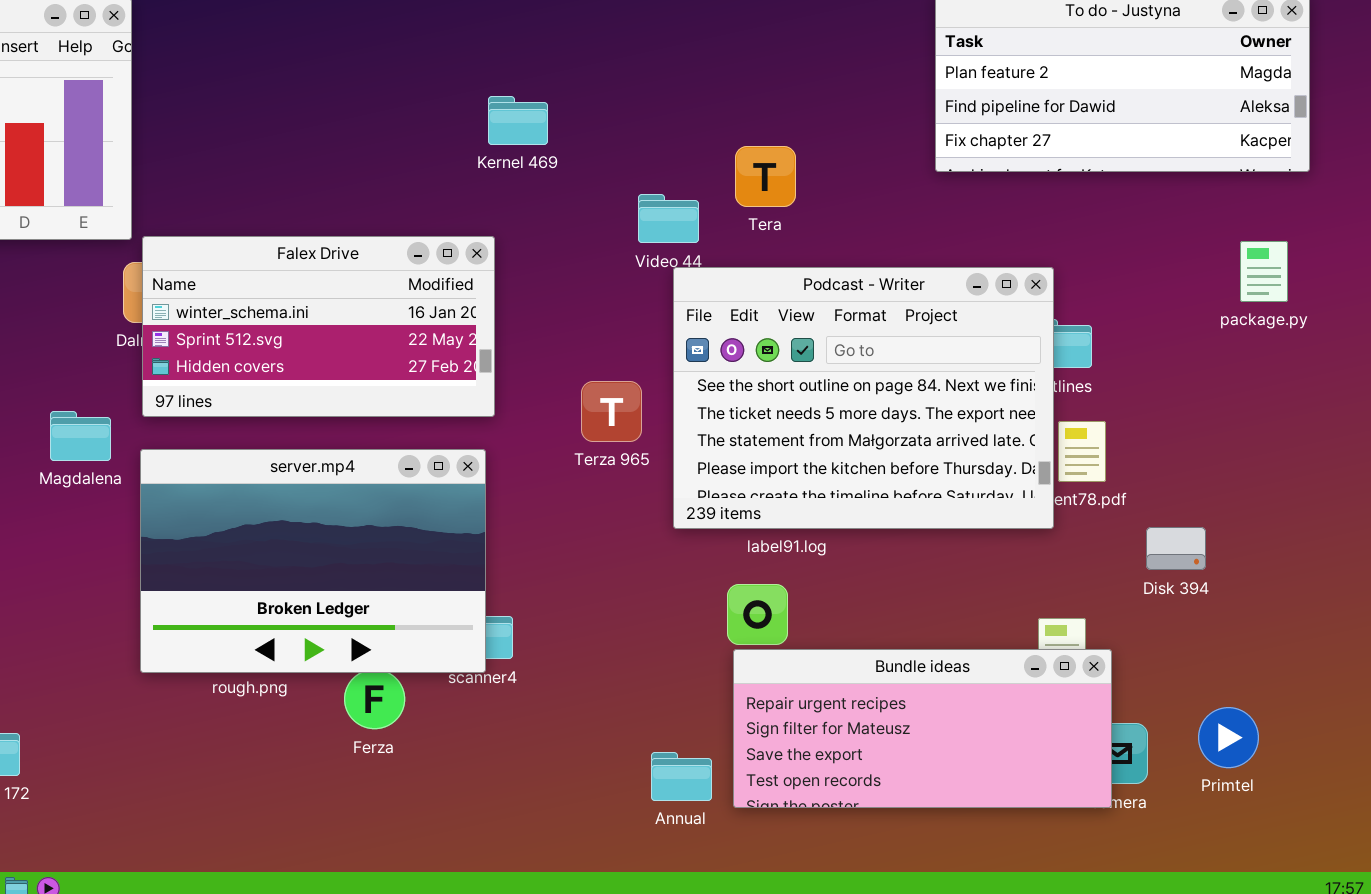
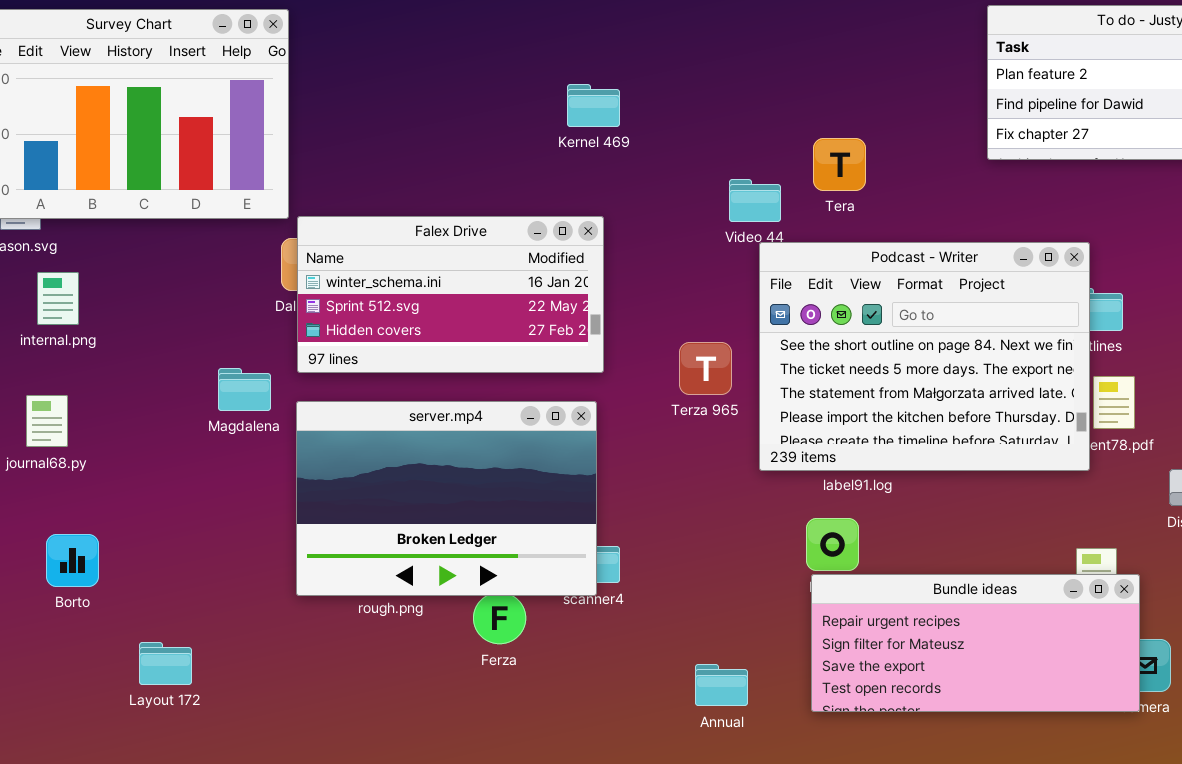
Kernel 469: [488,96,548,145] -> [567,84,620,127], moved
Annual: [651,752,712,801] -> [695,664,748,706], moved

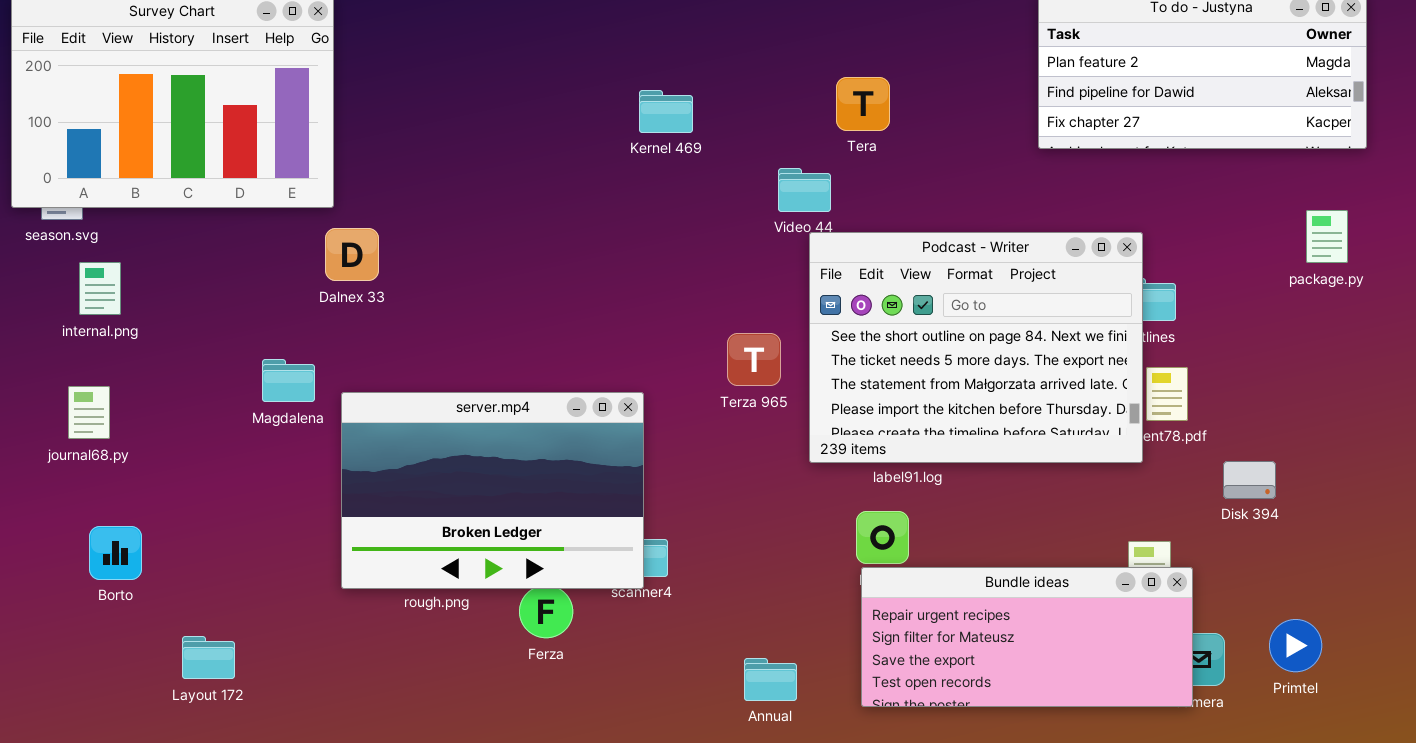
Kernel 469: [567,84,620,127] -> [639,90,693,133], moved
Tera: [813,138,866,191] -> [836,77,890,131], moved
Falex Drive: [297,216,604,373] -> none, closed

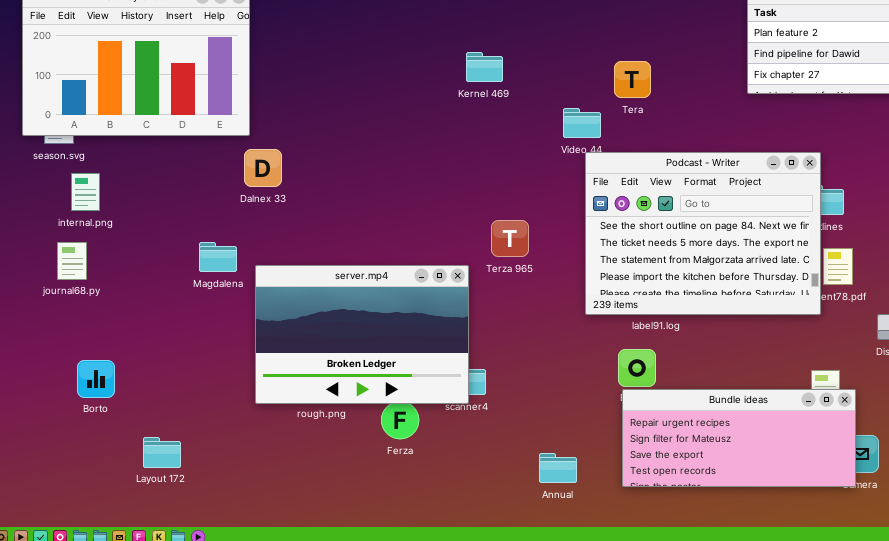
Tera: [836,77,890,131] -> [614,61,651,98], moved
Terza 965: [727,333,781,386] -> [491,220,529,257], moved
journal68.py: [68,386,110,439] -> [57,242,87,280], moved

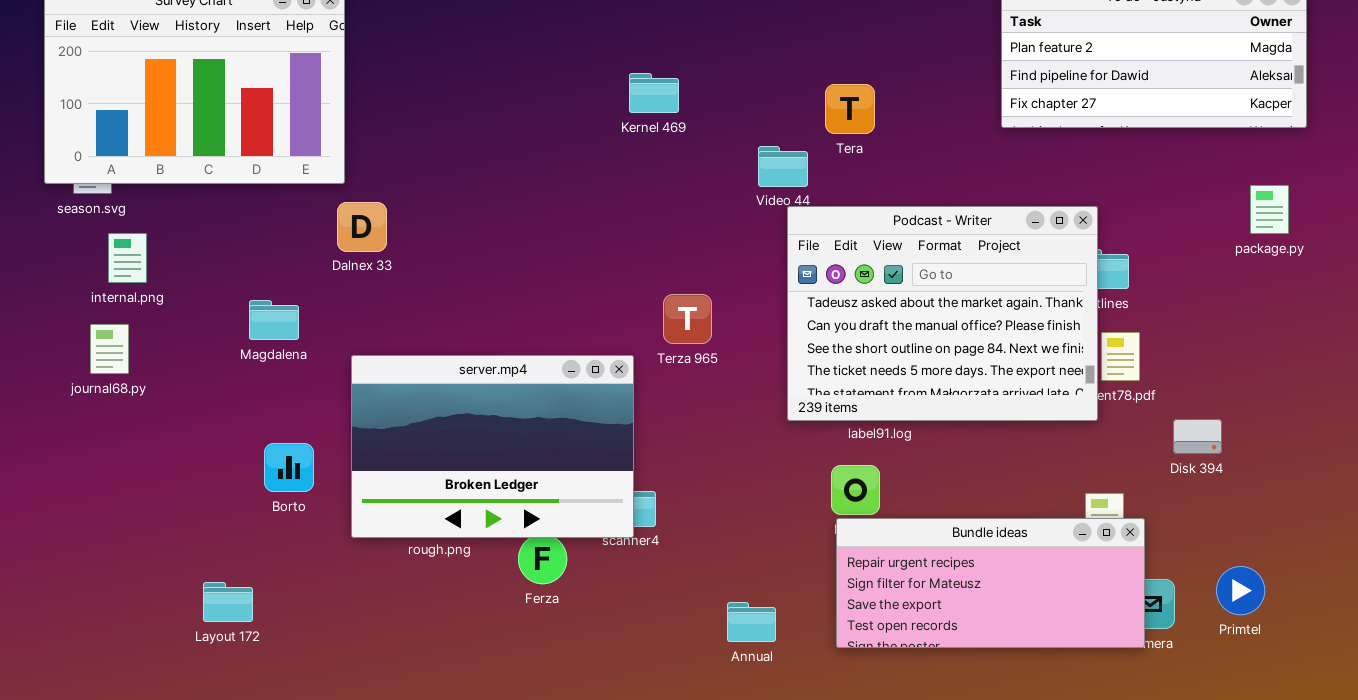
Podcast - Writer: [585,152,821,315] -> [787,206,1098,421], scrolled up 2 rows
Magdalena: [199,242,237,272] -> [249,300,299,340], moved
Borto: [77,360,115,398] -> [264,443,314,492], moved

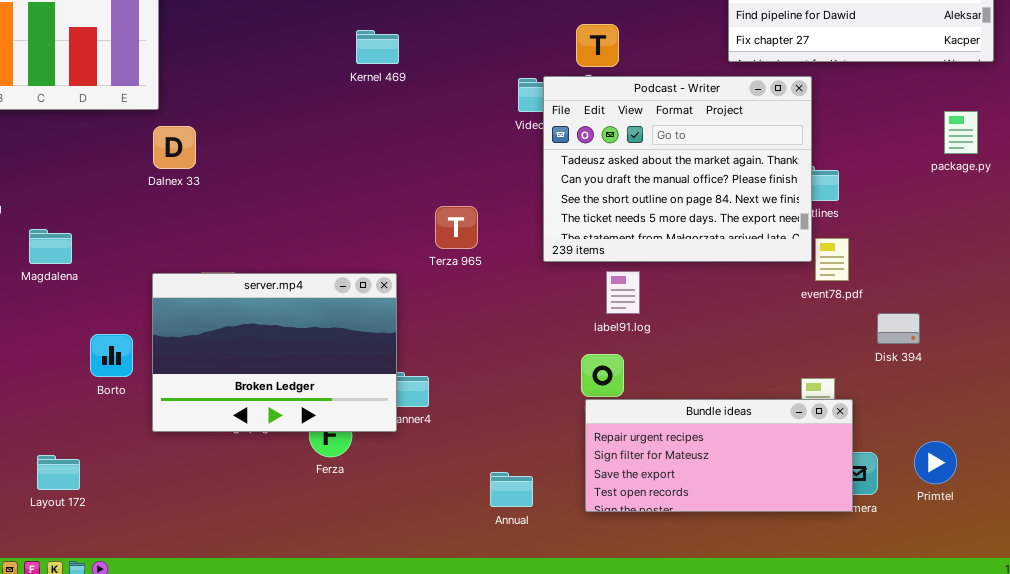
Kernel 469: [629,73,679,113] -> [356,30,399,64], moved
Podcast - Writer: [787,206,1098,421] -> [543,76,812,262], moved
Magdalena: [249,300,299,340] -> [29,229,72,264], moved
server.mp4: [351,355,634,538] -> [152,273,397,432], moved

